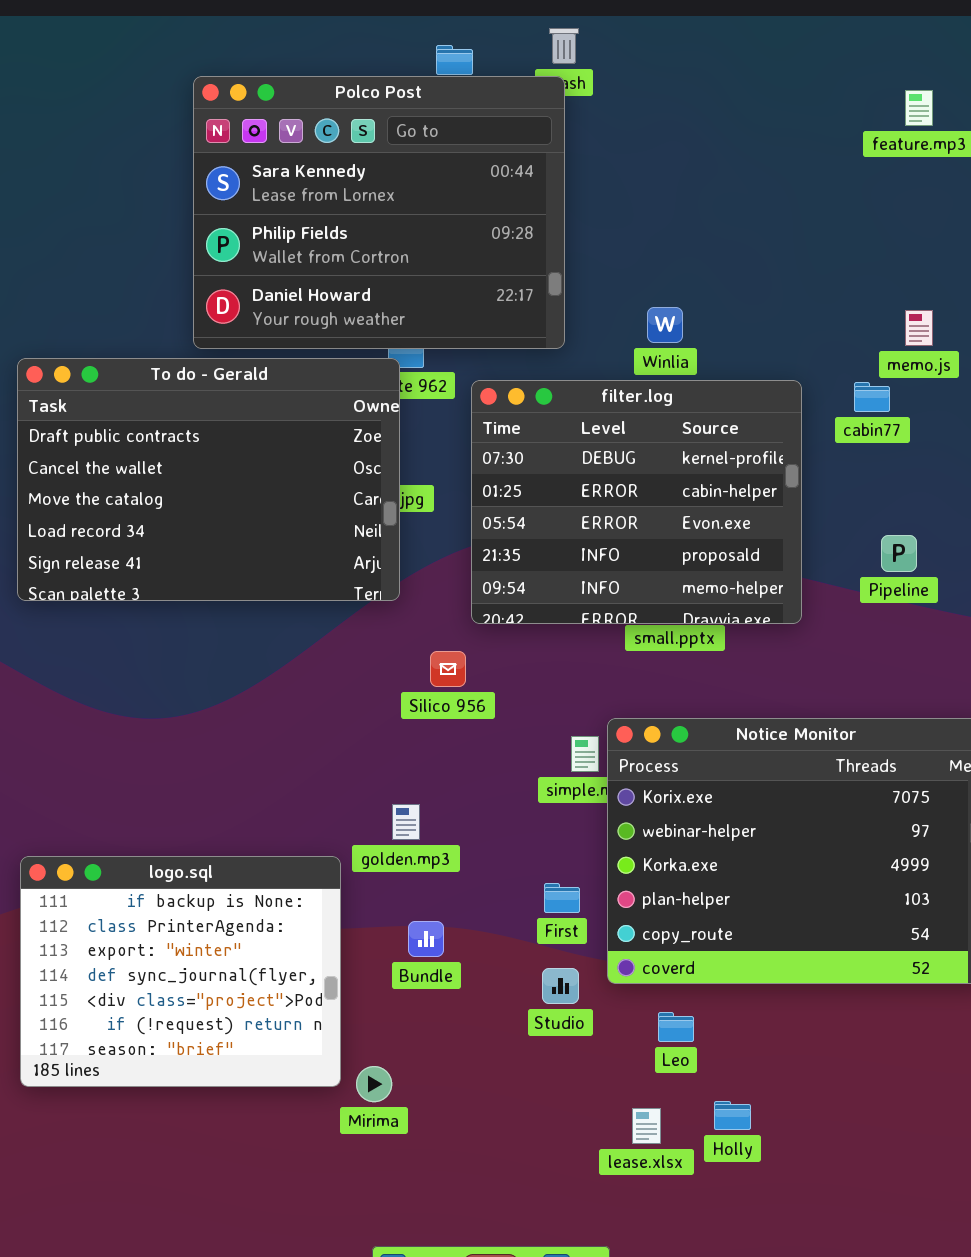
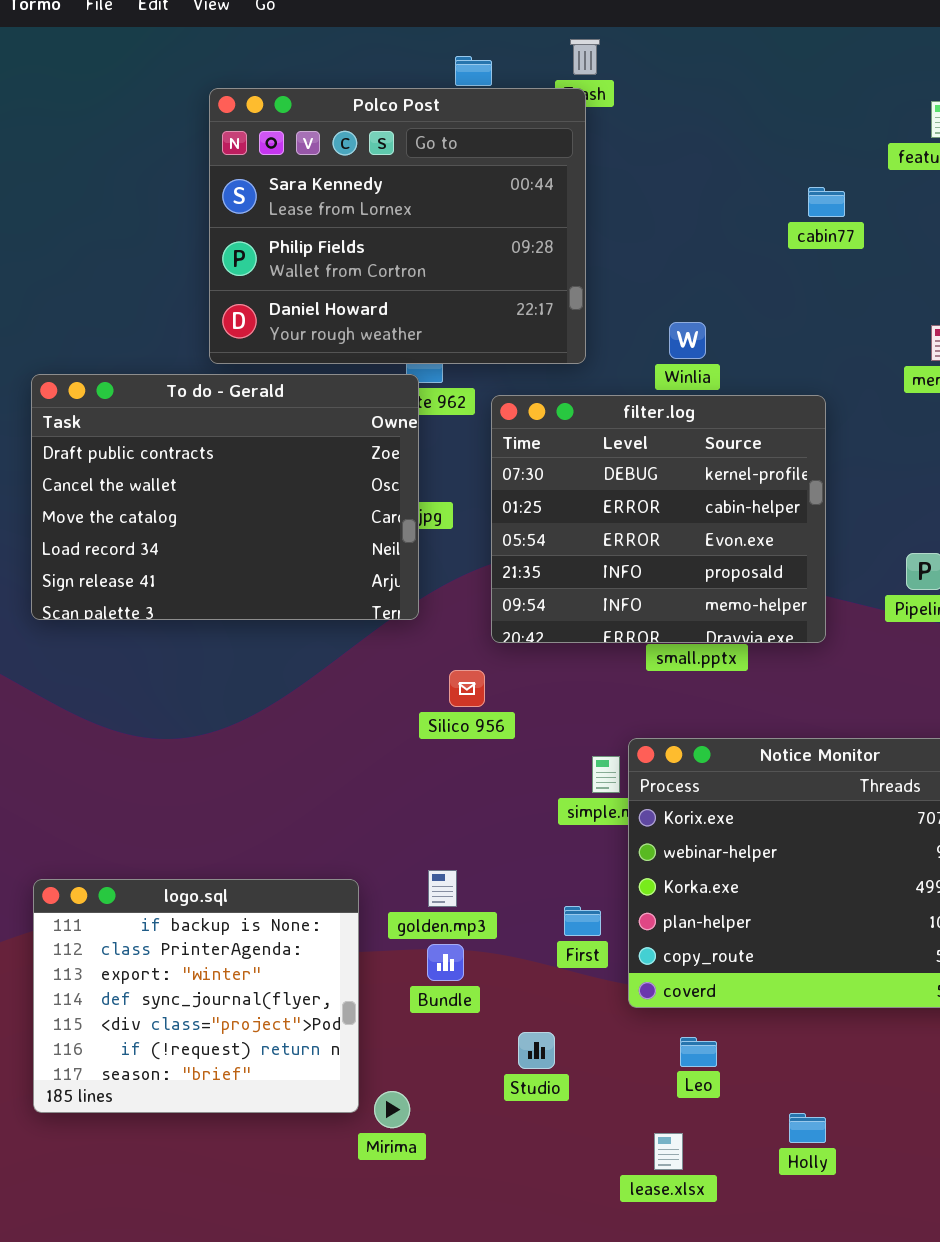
cabin77: [854,382,890,412] -> [808,187,845,217], moved
golden.mp3: [392,804,420,840] -> [428,870,457,907], moved
Studio: [542,968,579,1004] -> [518,1032,555,1069], moved
Holly: [714,1101,751,1130] -> [789,1113,826,1143], moved

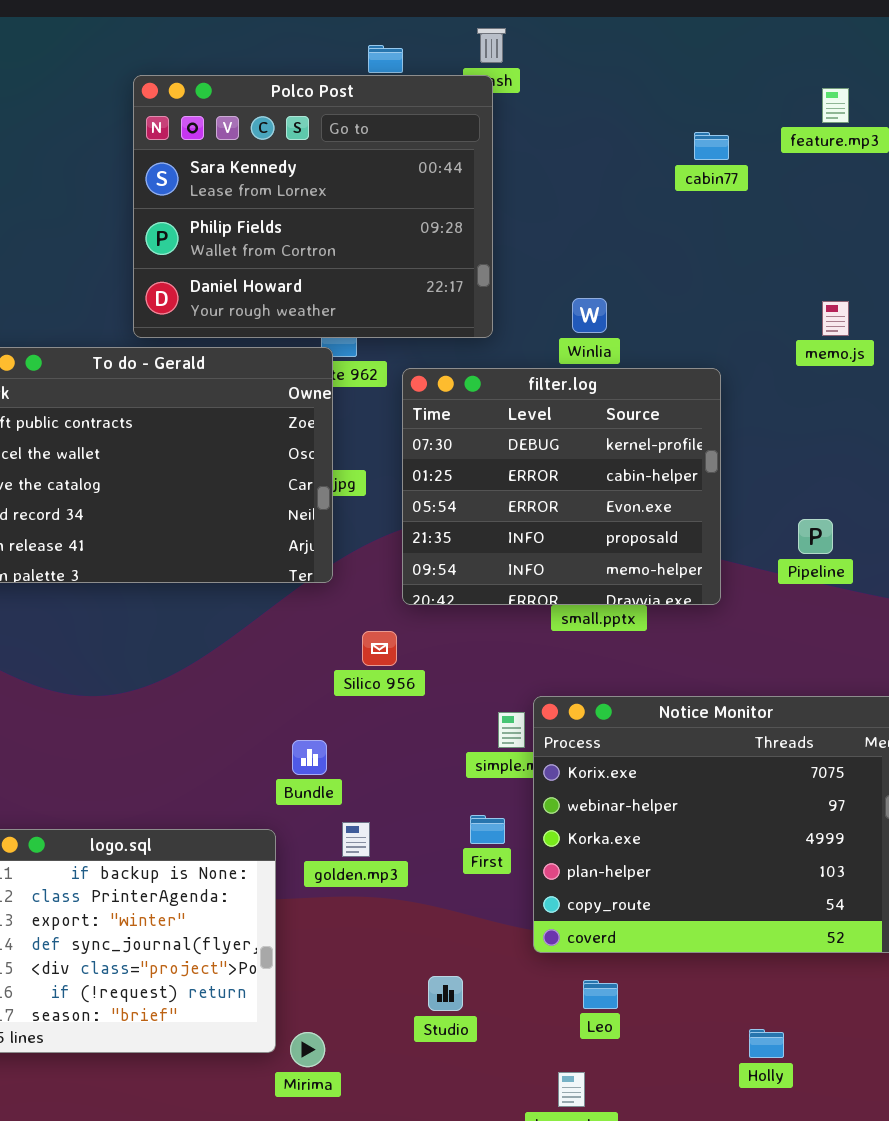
cabin77: [808,187,845,217] -> [694,132,729,160], moved
First: [564,906,601,936] -> [470,815,505,844], moved
Bundle: [427,944,464,981] -> [292,740,327,775], moved
Holly: [789,1113,826,1143] -> [749,1029,784,1058], moved

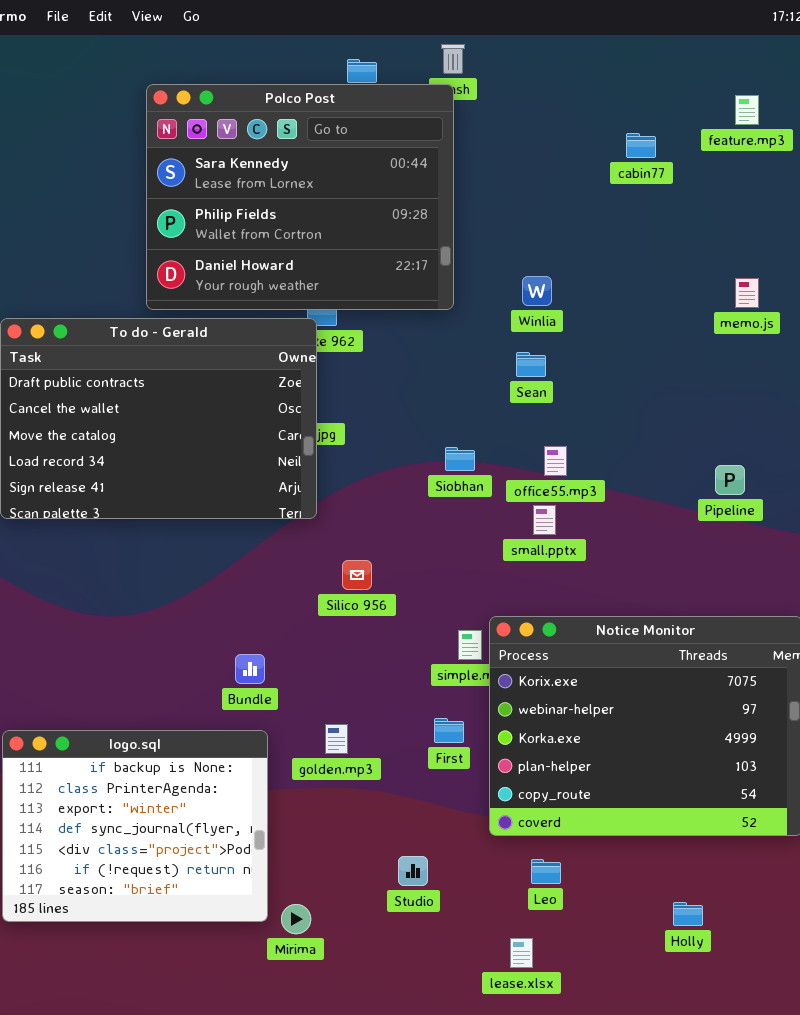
filter.log: [402,368,721,605] -> none, closed
Bundle: [292,740,327,775] -> [235,654,265,684], moved

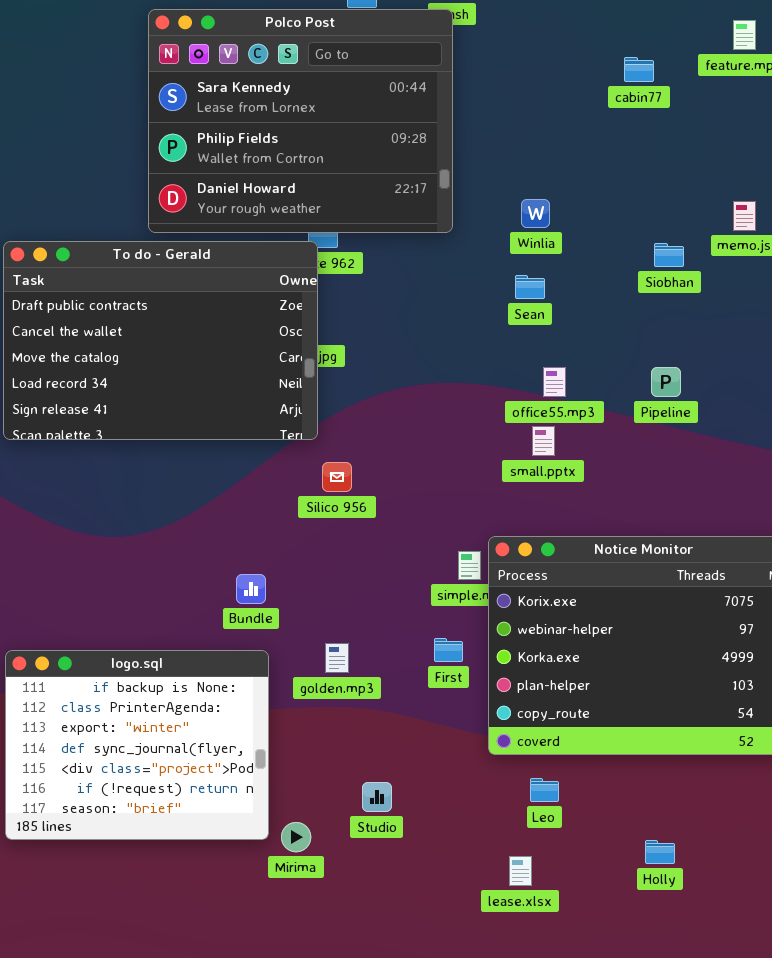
Siobhan: [445,447,475,471] -> [654,243,684,267], moved
Pipeline: [715,465,745,495] -> [651,367,681,397], moved
Silico 956: [342,560,372,590] -> [322,462,352,492], moved
Studio: [398,856,428,886] -> [362,782,392,812], moved
Holly: [673,902,703,926] -> [645,840,675,864], moved

